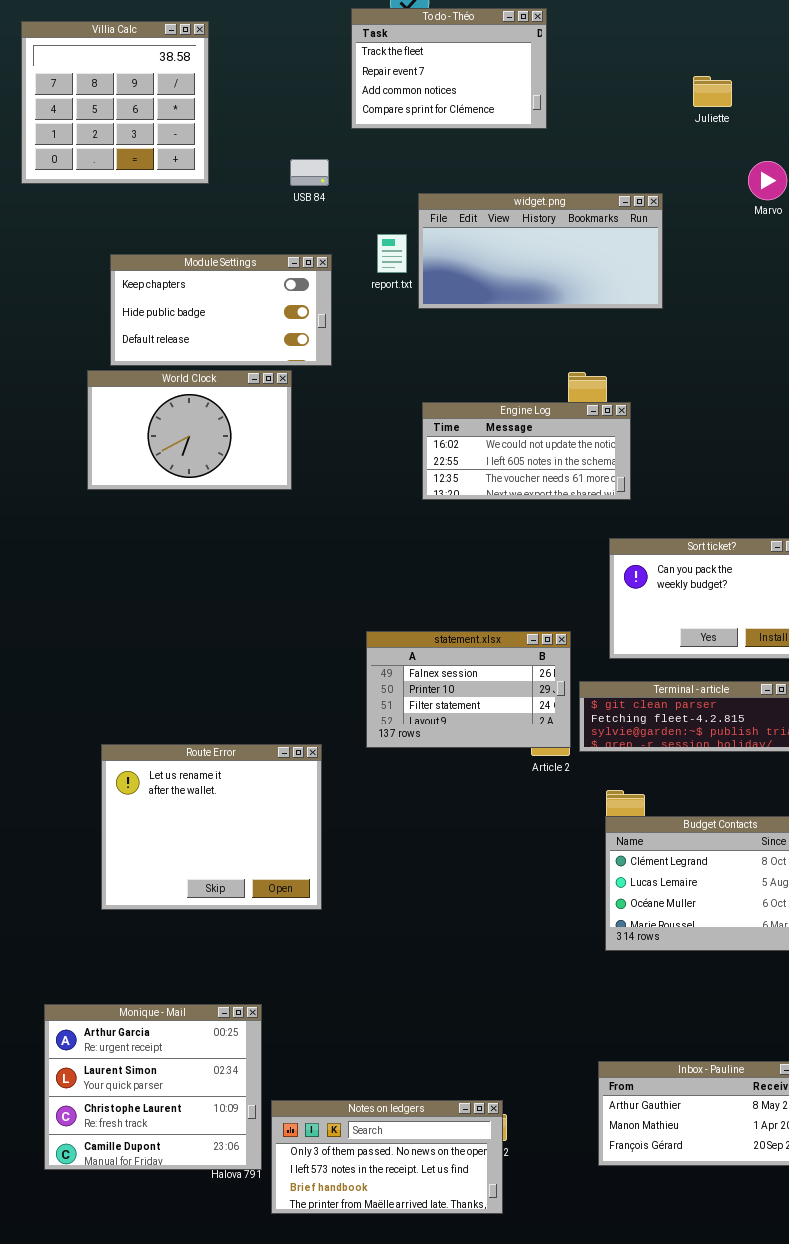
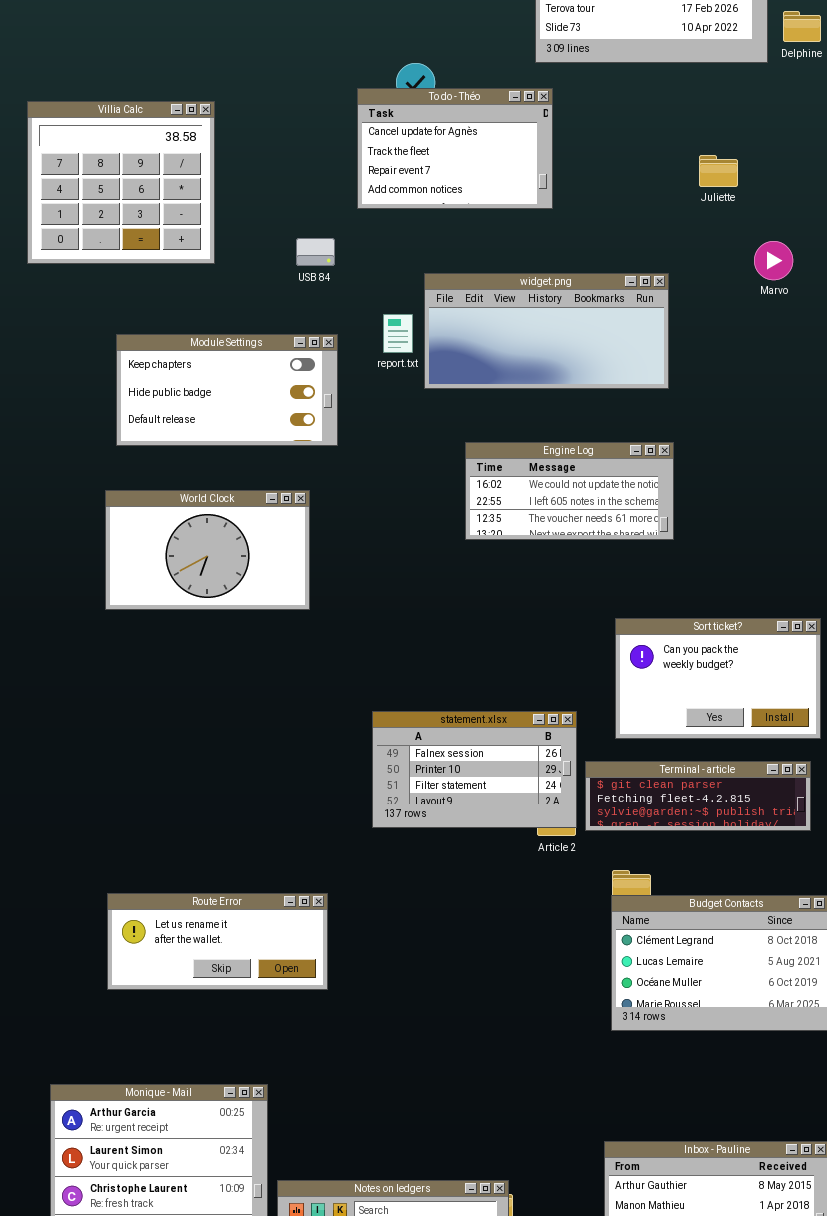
To do - Théo: [351,8,547,129] -> [357,88,553,209], scrolled up 1 row
World Clock: [87,370,292,490] -> [105,490,310,610], moved
Engine Log: [422,402,631,500] -> [465,442,674,540], moved
Route Error: [101,744,322,910] -> [107,893,328,990], resized

